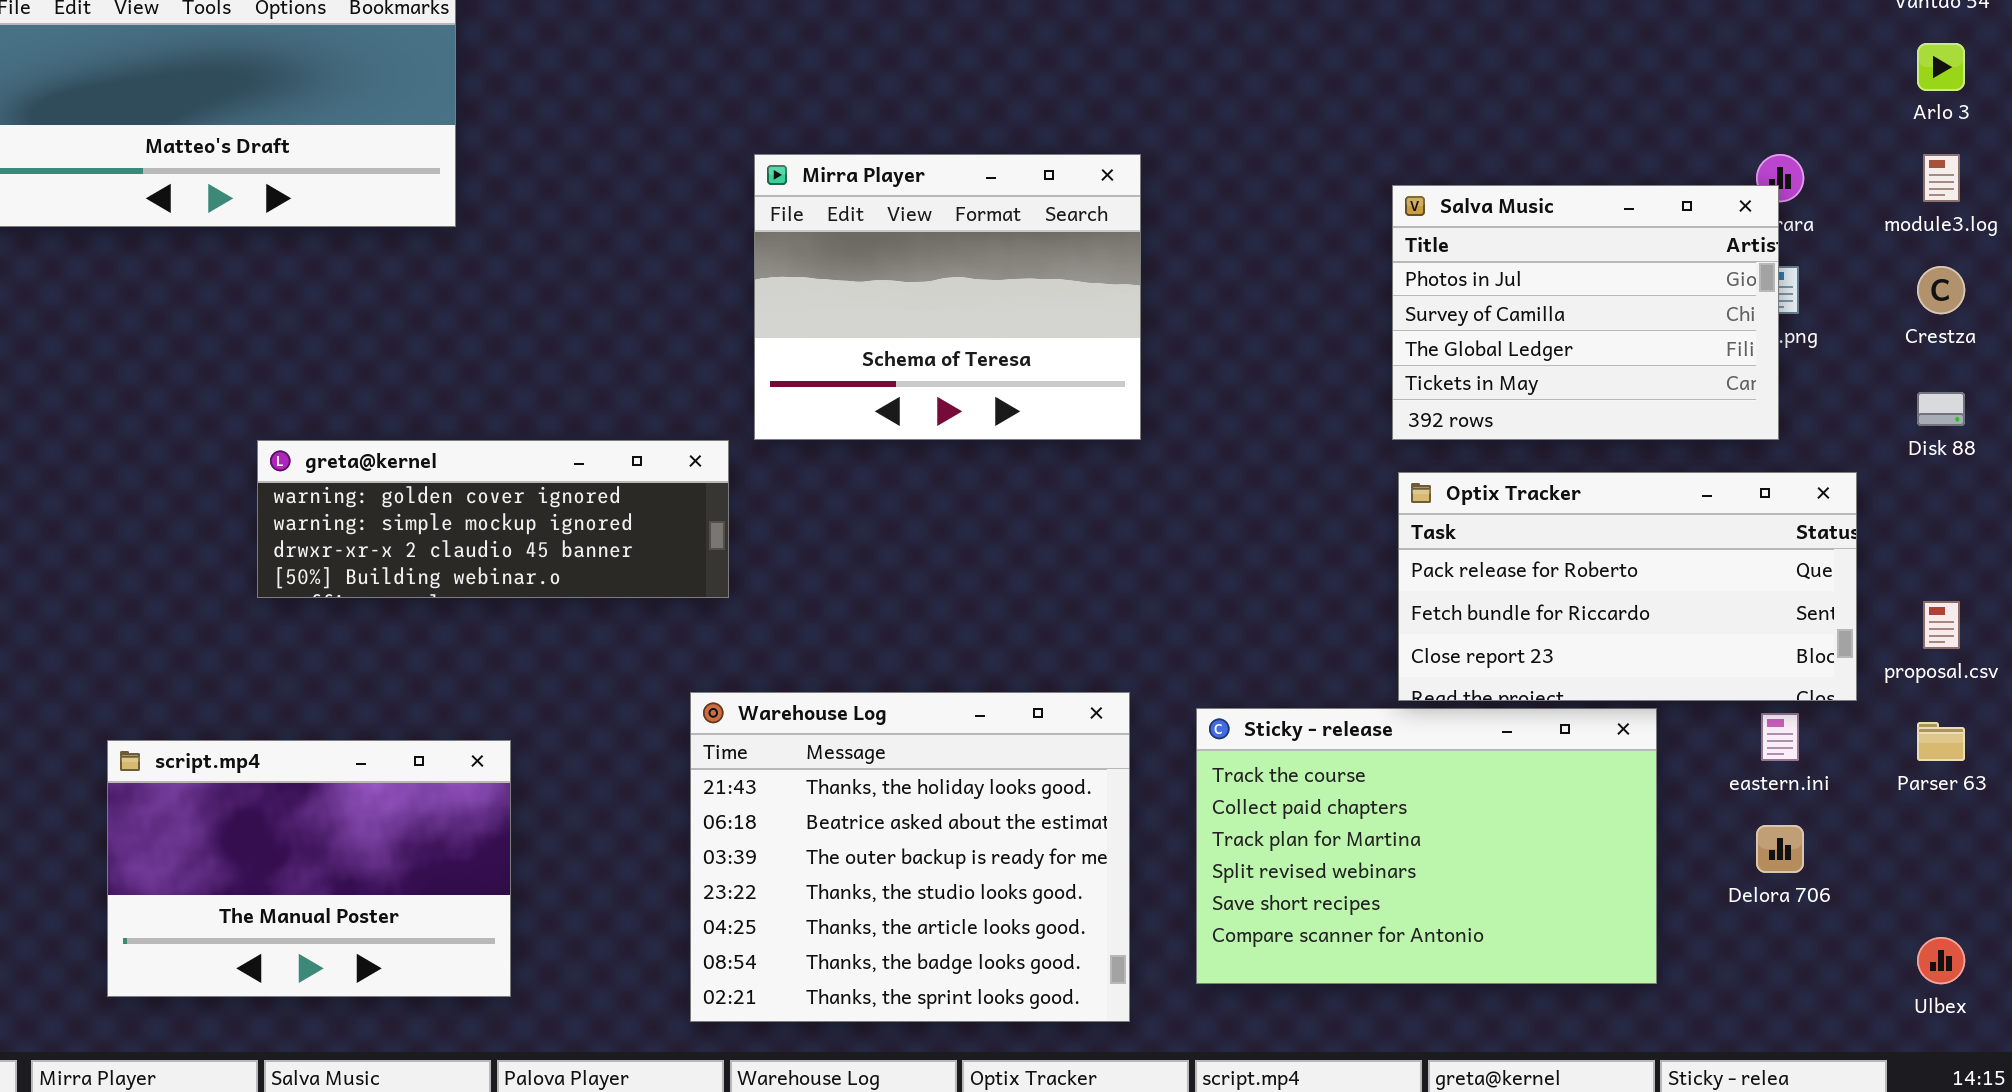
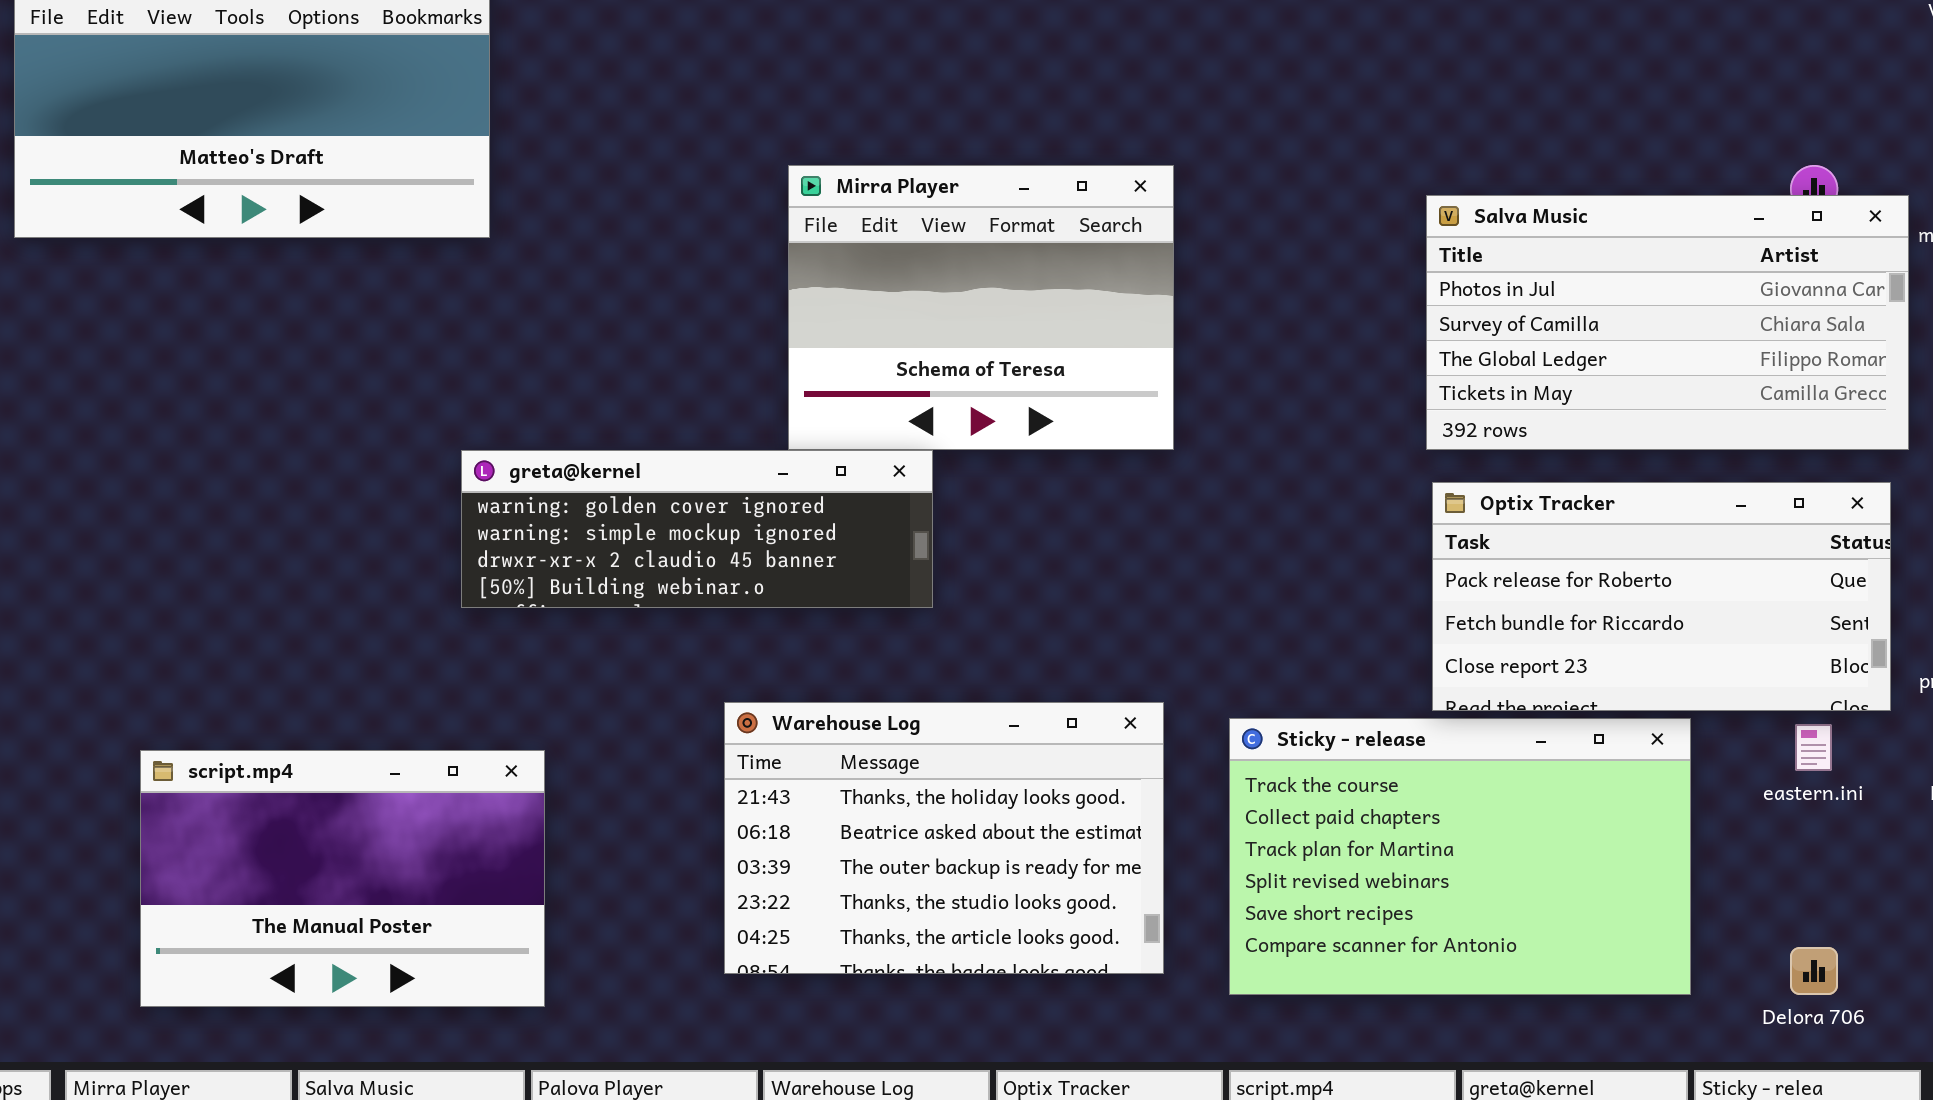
Salva Music: [1392,185,1779,440] -> [1426,195,1909,450], resized
greta@kernel: [257,440,729,598] -> [461,450,933,608], moved
Warehouse Log: [690,692,1130,1022] -> [724,702,1164,974], resized
Delora 706: [1756,825,1804,873] -> [1790,947,1838,995], moved

